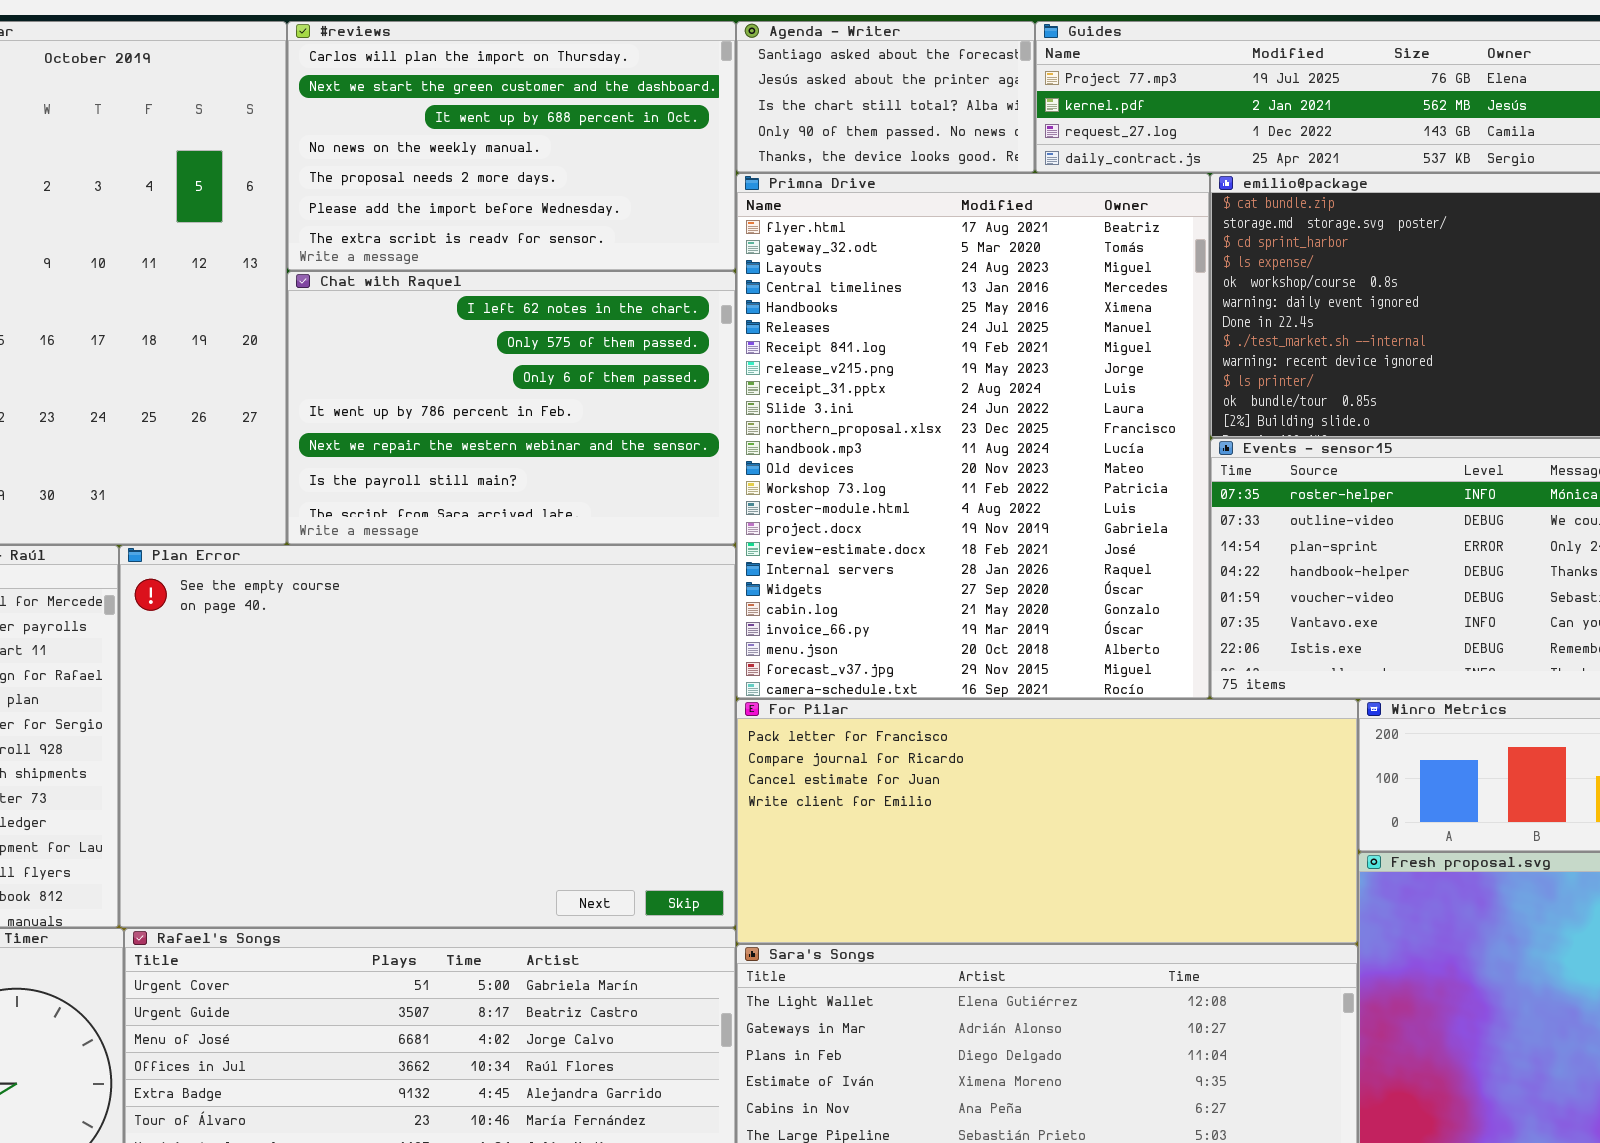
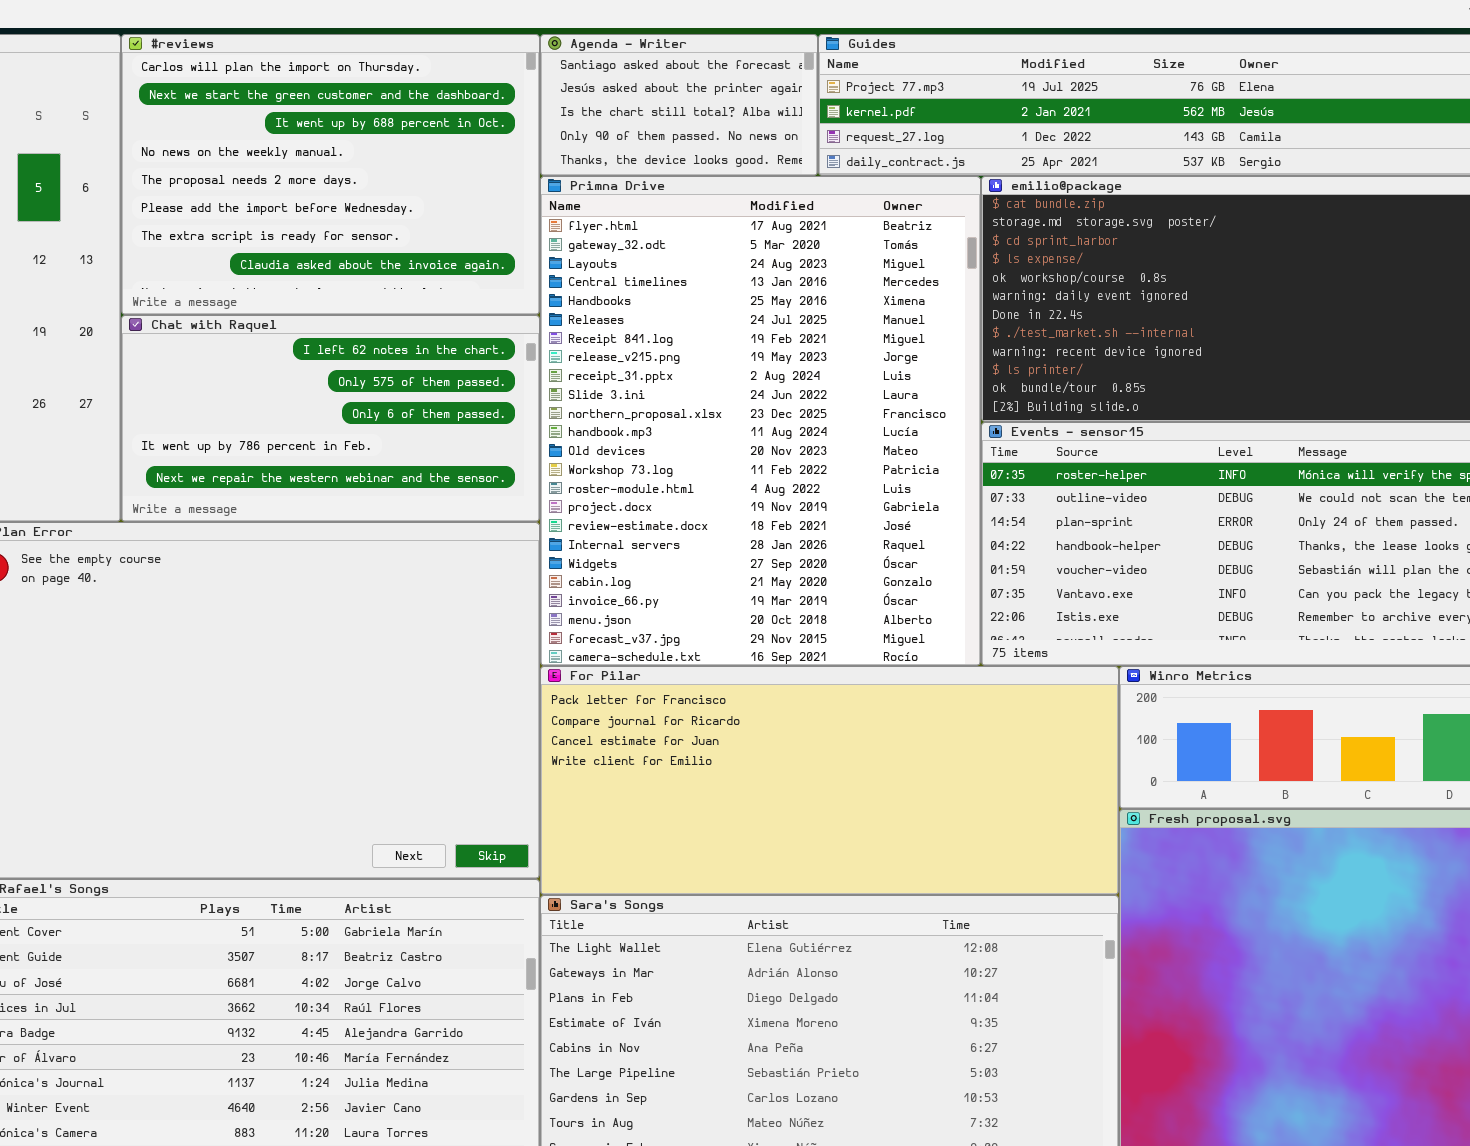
#reviews: [287,21,736,271] -> [121,34,540,315], resized
Chat with Raquel: [287,271,736,545] -> [121,315,540,522], resized

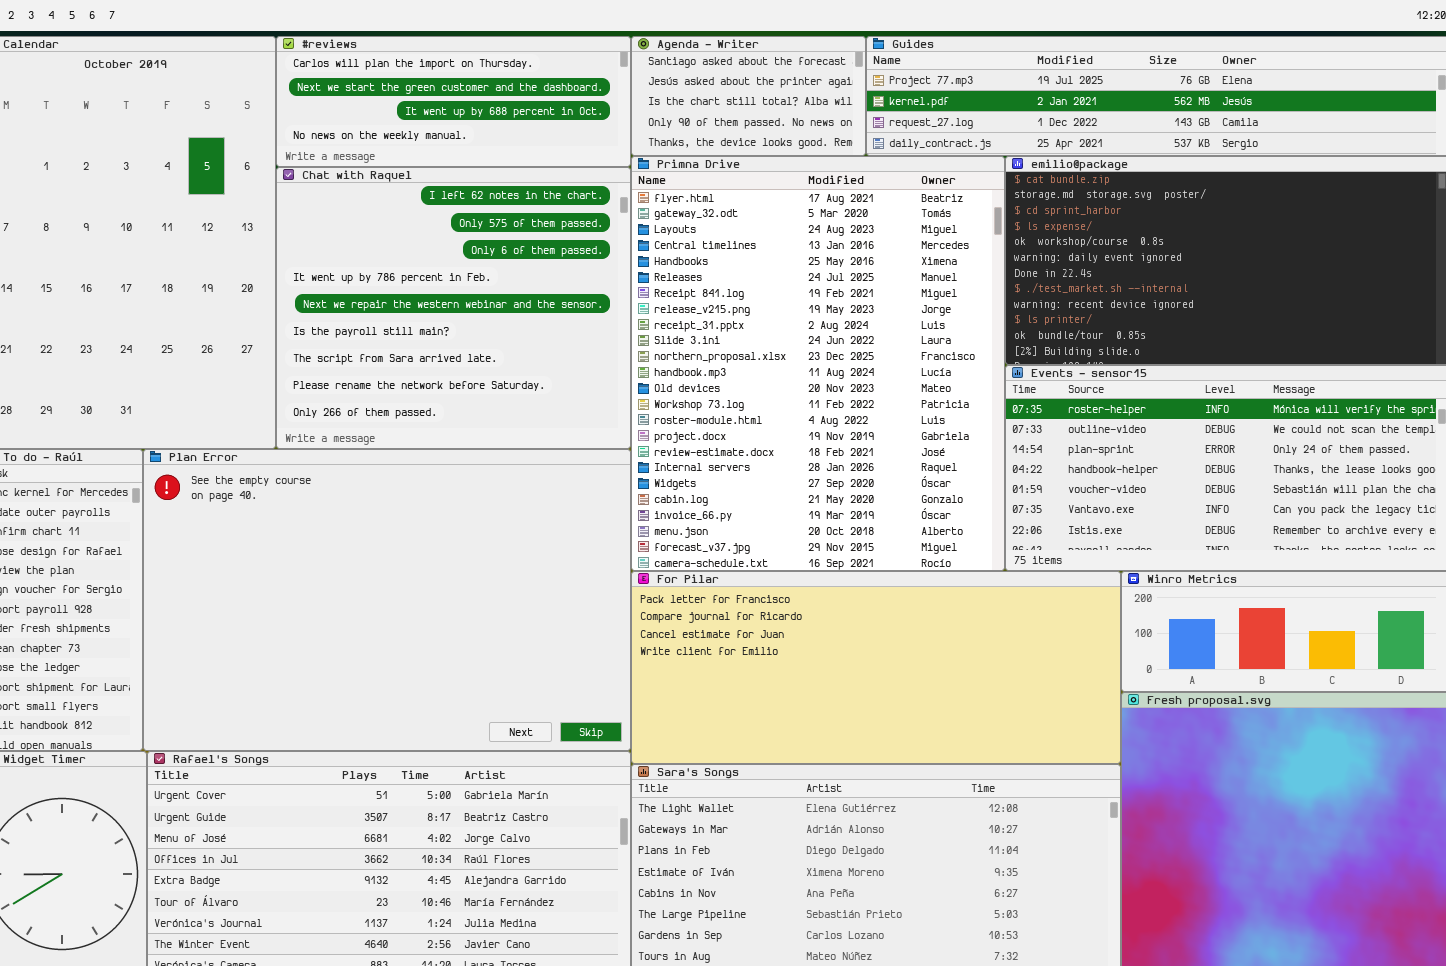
#reviews: [121,34,540,315] -> [276,36,631,167], resized
Chat with Raquel: [121,315,540,522] -> [276,167,631,449], resized

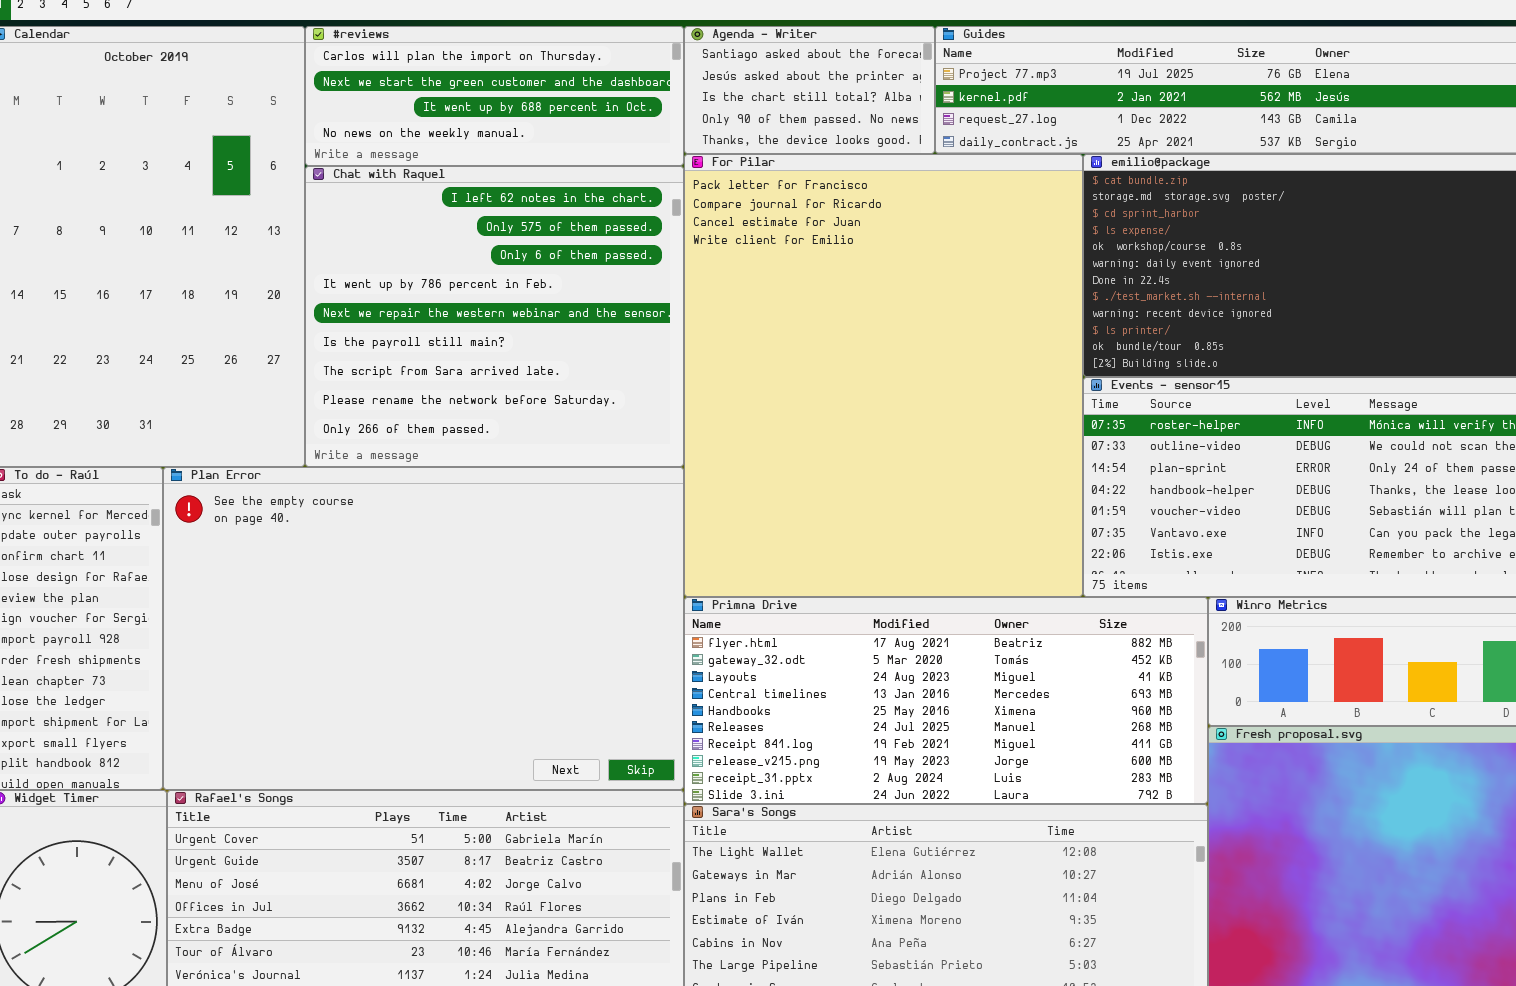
Primna Drive: [631,156,1005,571] -> [684,597,1208,804], moved, resized
For Pilar: [631,571,1121,764] -> [684,154,1083,597], moved, resized

